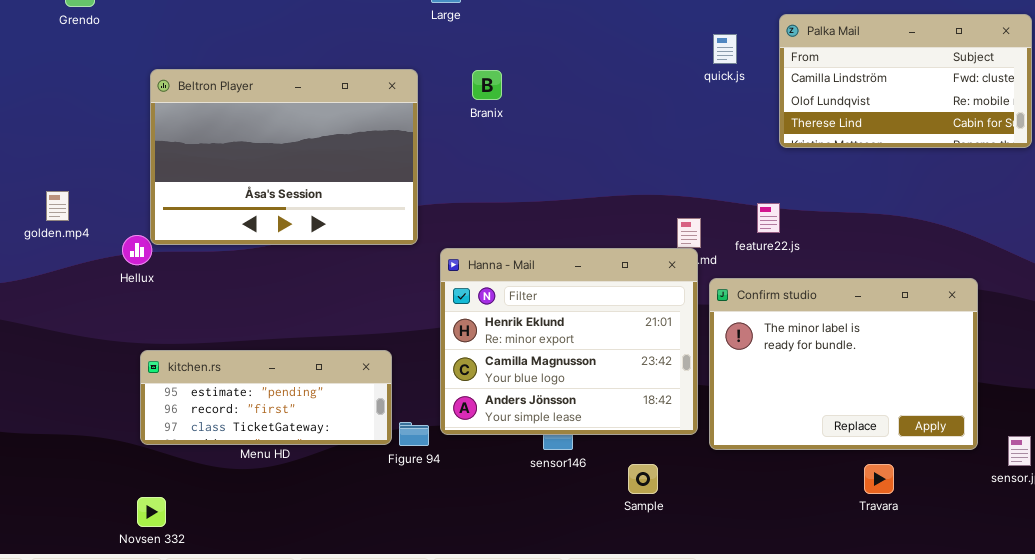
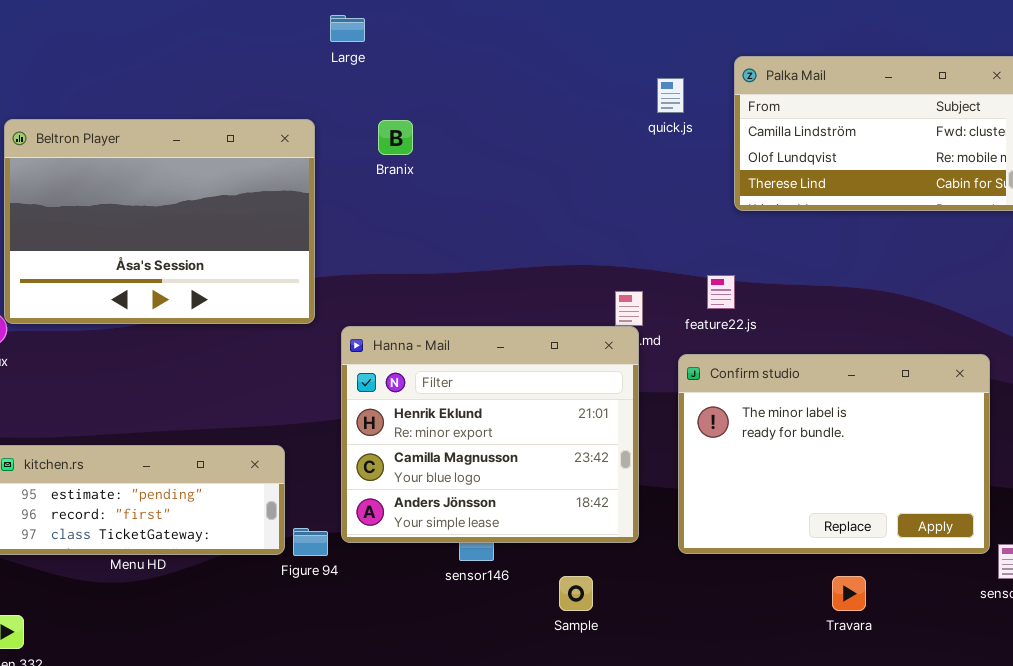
Confirm studio: [709,278,978,450] -> [678,354,990,554], moved

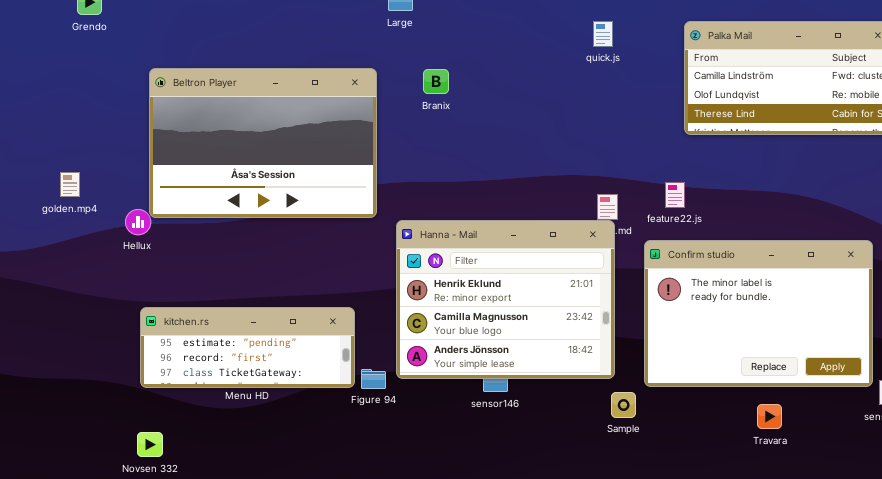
quick.js: [657,78,684,113] -> [593,21,613,47], moved
Sample: [559,576,593,611] -> [611,392,636,418], moved

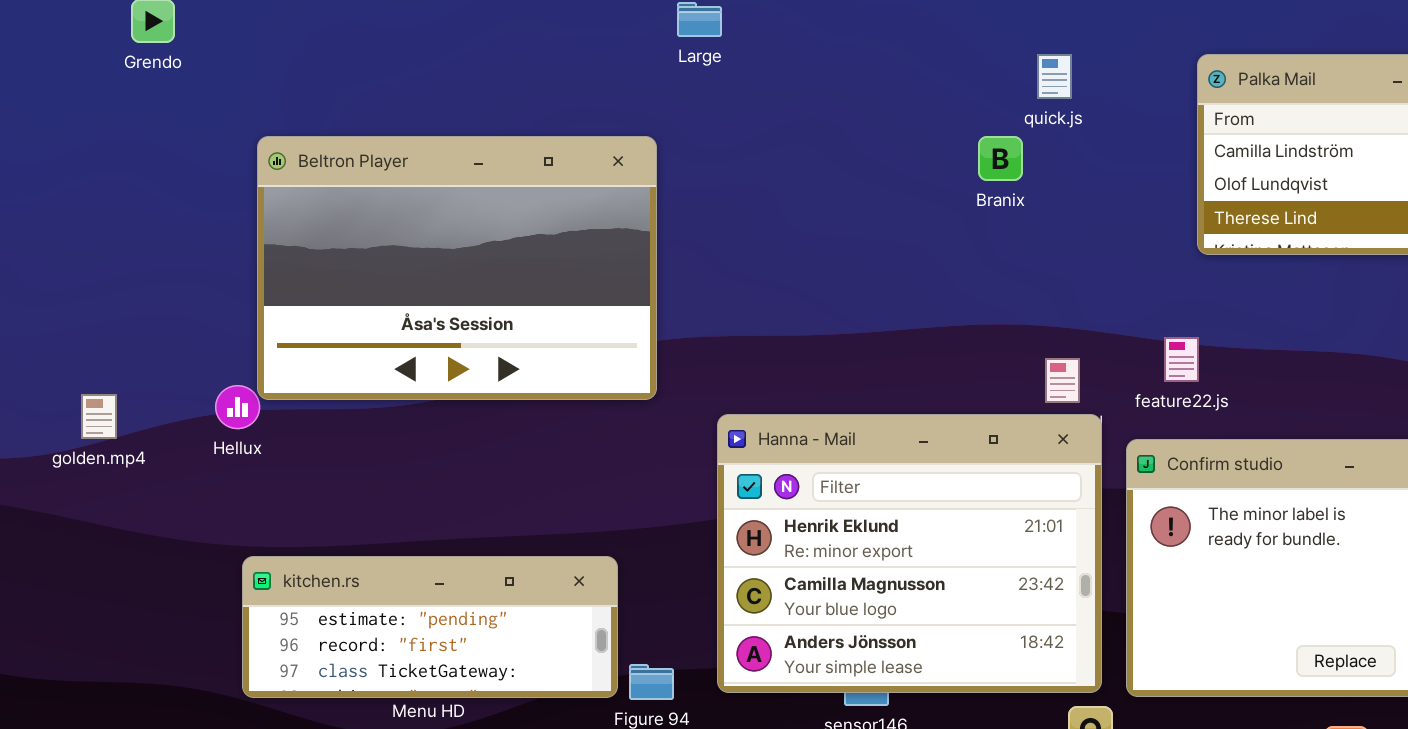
Branix: [423,69,449,94] -> [978,136,1023,181], moved
golden.mp4: [60,172,80,197] -> [81,394,117,439], moved
Hanna - Mail: [396,220,615,379] -> [717,414,1102,693], moved

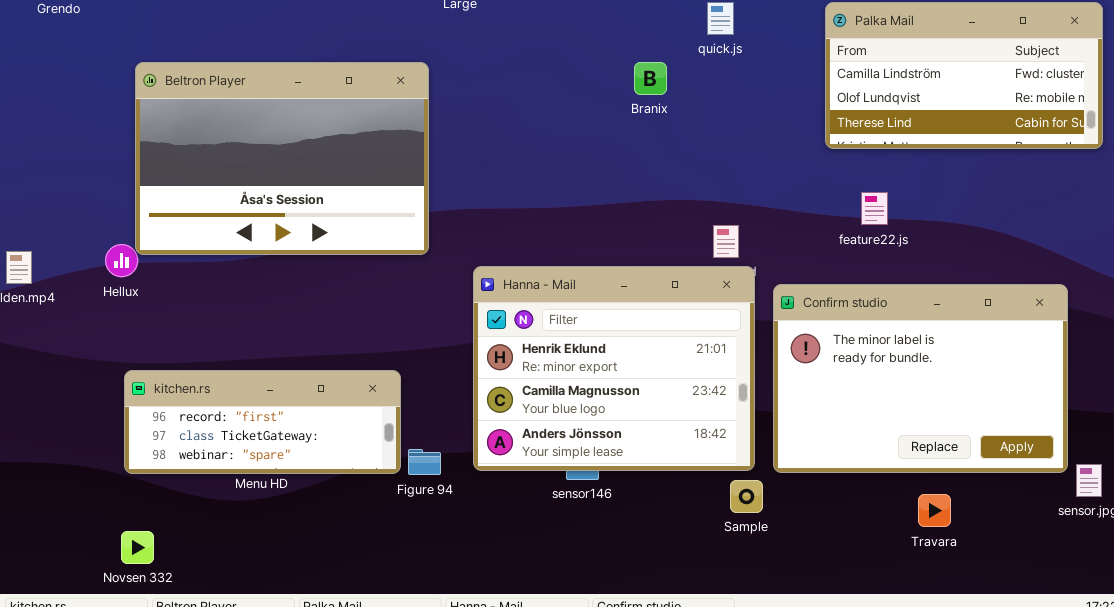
Branix: [978,136,1023,181] -> [634,62,667,95], moved
feature22.js: [1164,337,1199,382] -> [861,192,888,225], moved
kitchen.rs: [242,556,618,698] -> [124,370,401,474], scrolled down 1 row

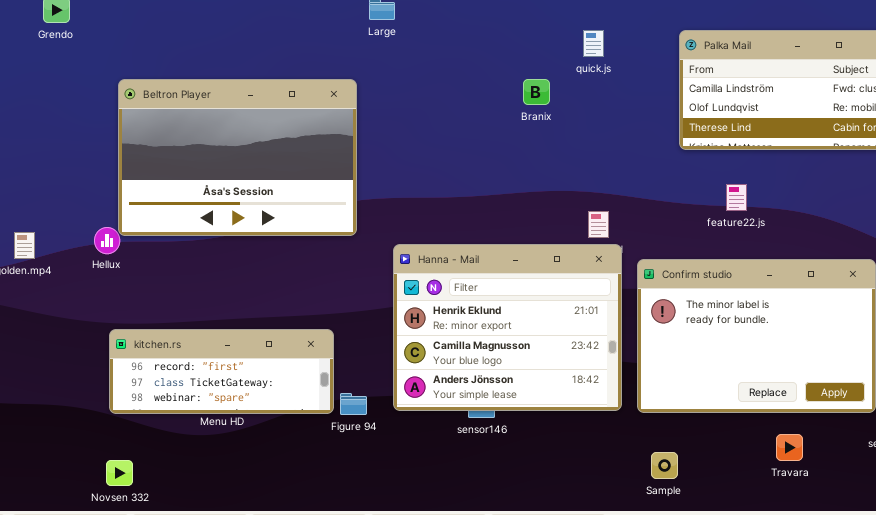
feature22.js: [861,192,888,225] -> [726,184,747,211], moved
Sample: [730,480,763,513] -> [651,452,678,479], moved
Travara: [918,494,951,527] -> [776,434,803,461], moved

